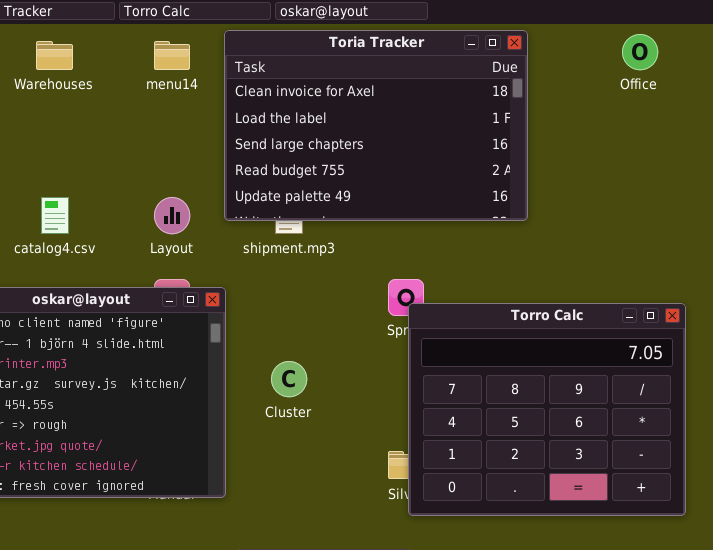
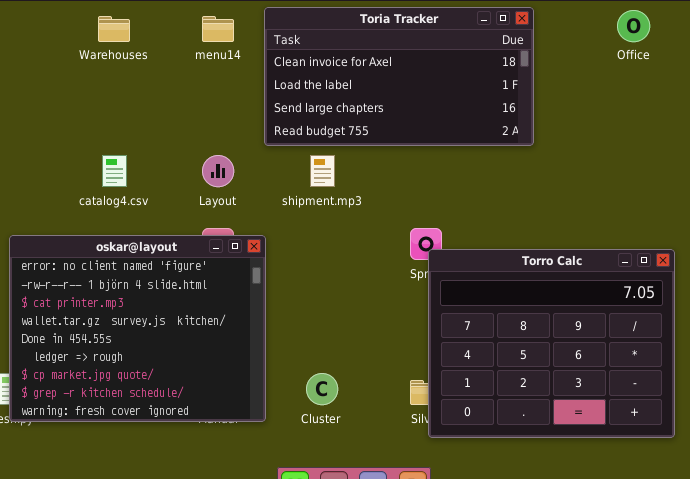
Toria Tracker: [224,30,528,221] -> [264,7,534,146], resized
Cluster: [271,361,307,397] -> [306,373,338,405], moved

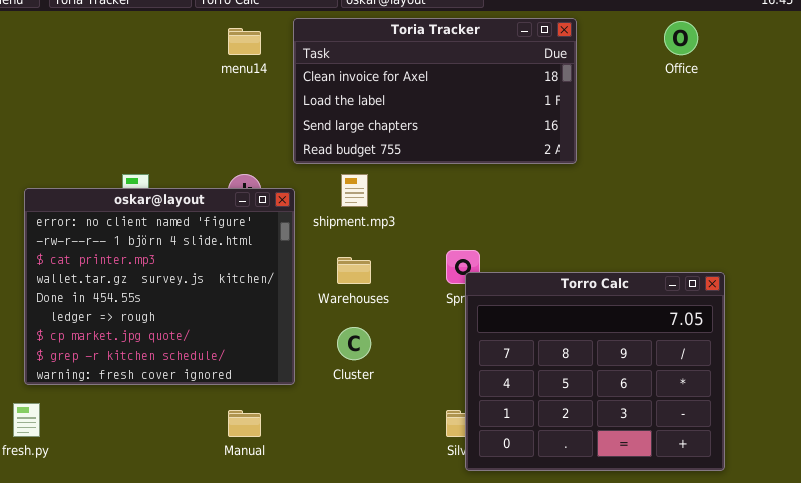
Warehouses: [98,16,130,42] -> [337,257,371,284], moved
oskar@layout: [9,235,266,422] -> [24,188,295,385], moved
Cluster: [306,373,338,405] -> [337,327,371,360], moved

